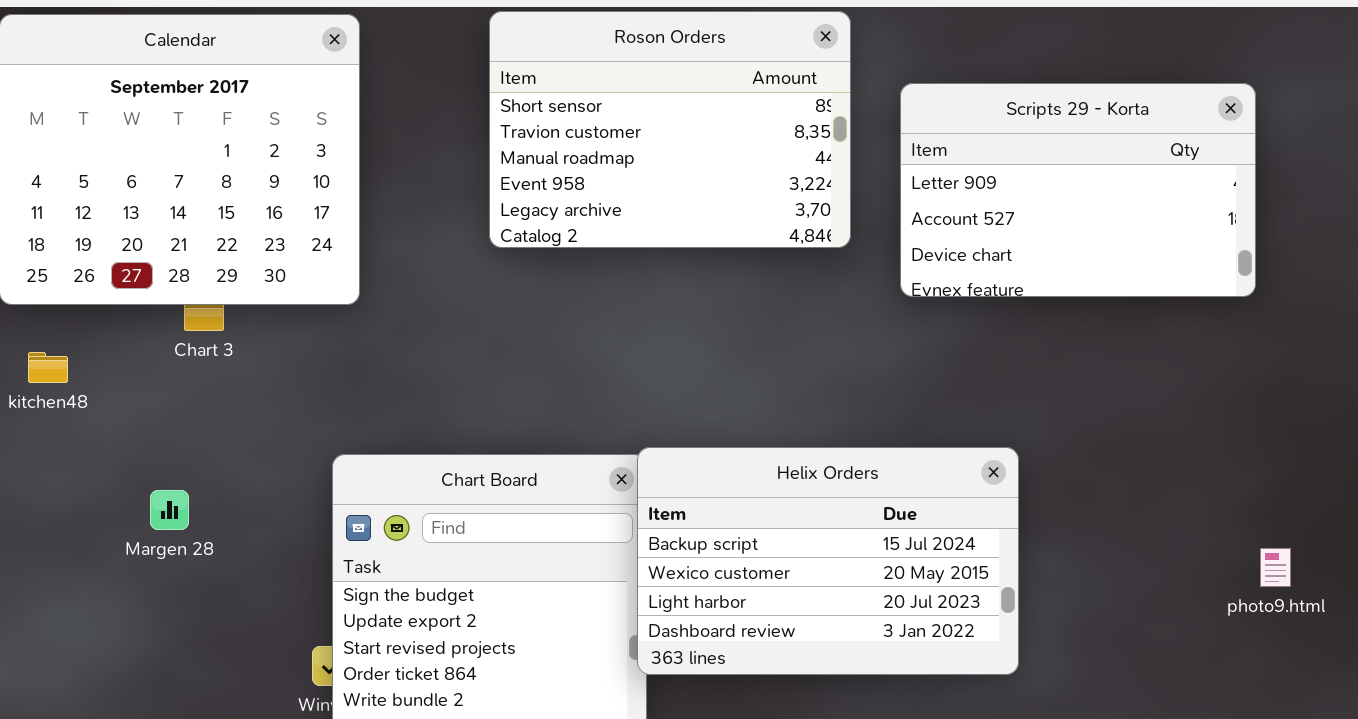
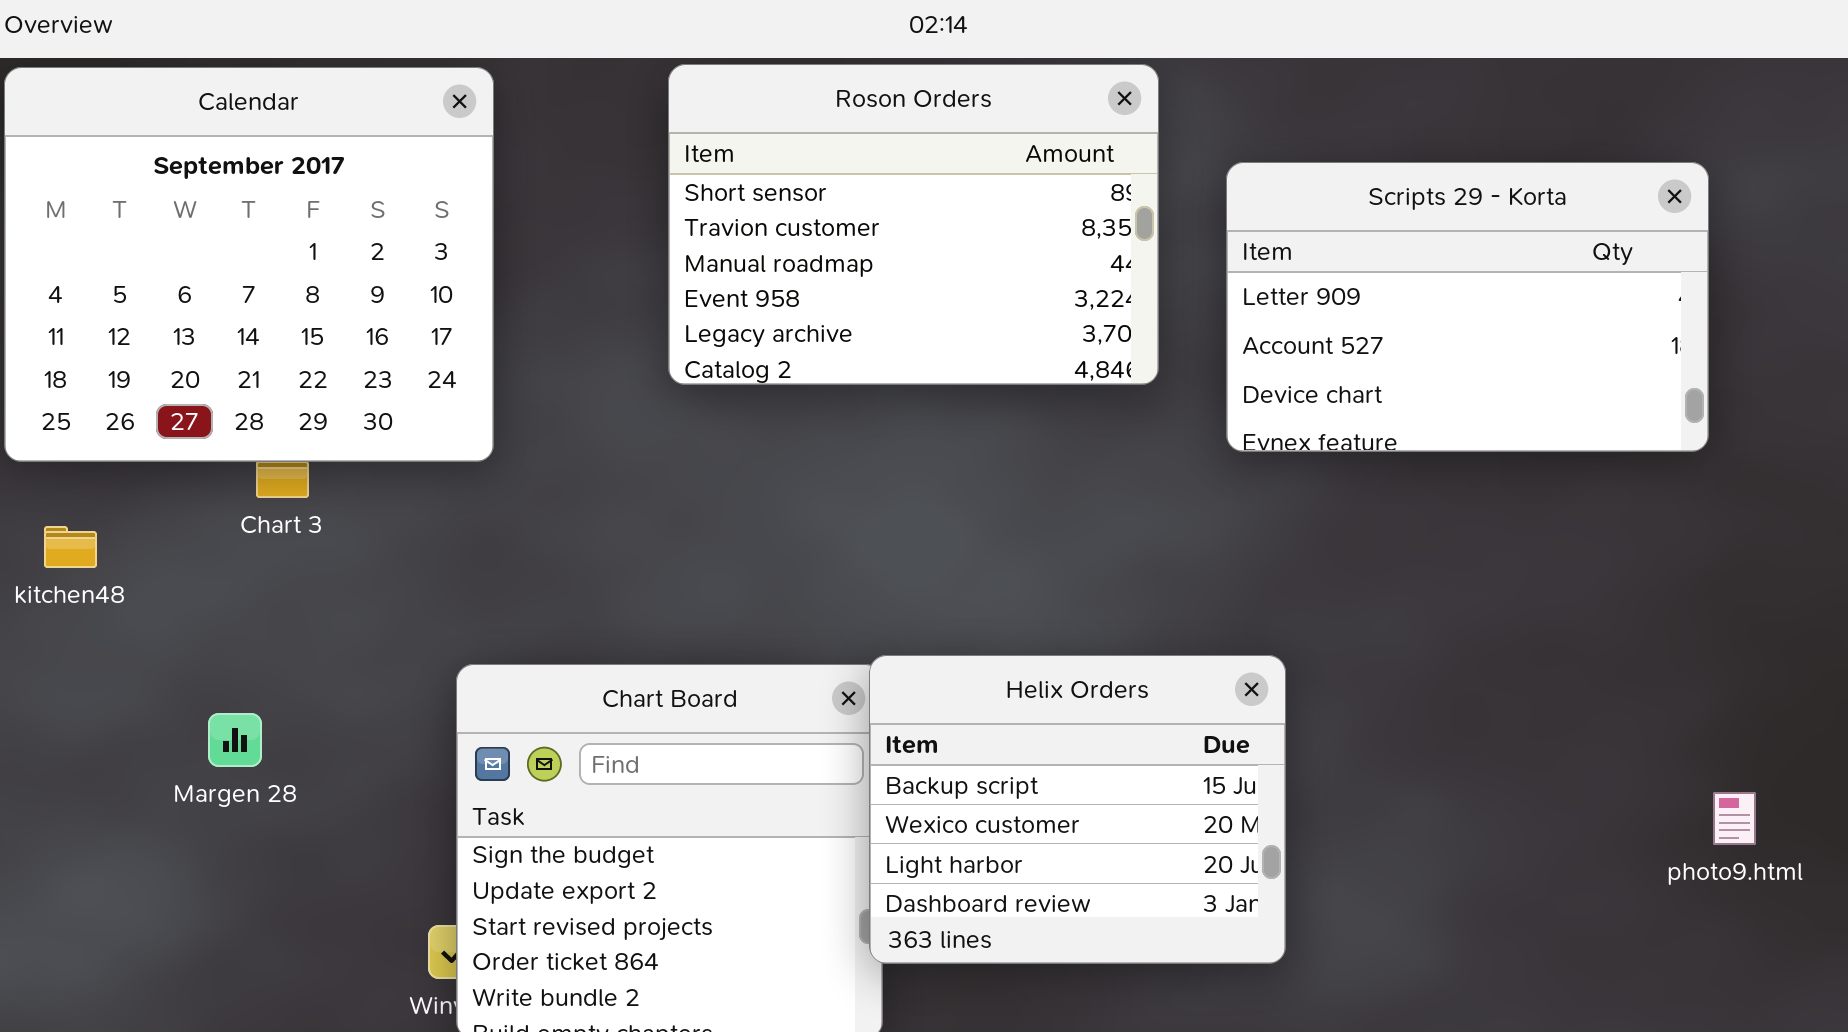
Helix Orders: [637,447,1019,675] -> [869,655,1286,964], resized

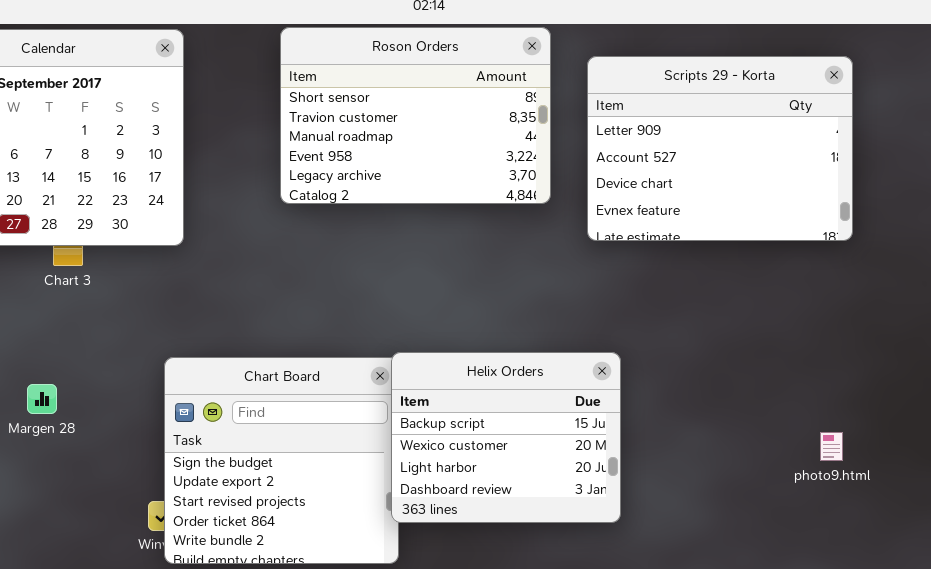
Scripts 29 - Korta: [1226,162,1709,452] -> [587,56,853,241], resized
photo9.html: [1713,792,1756,845] -> [820,432,843,461], moved

